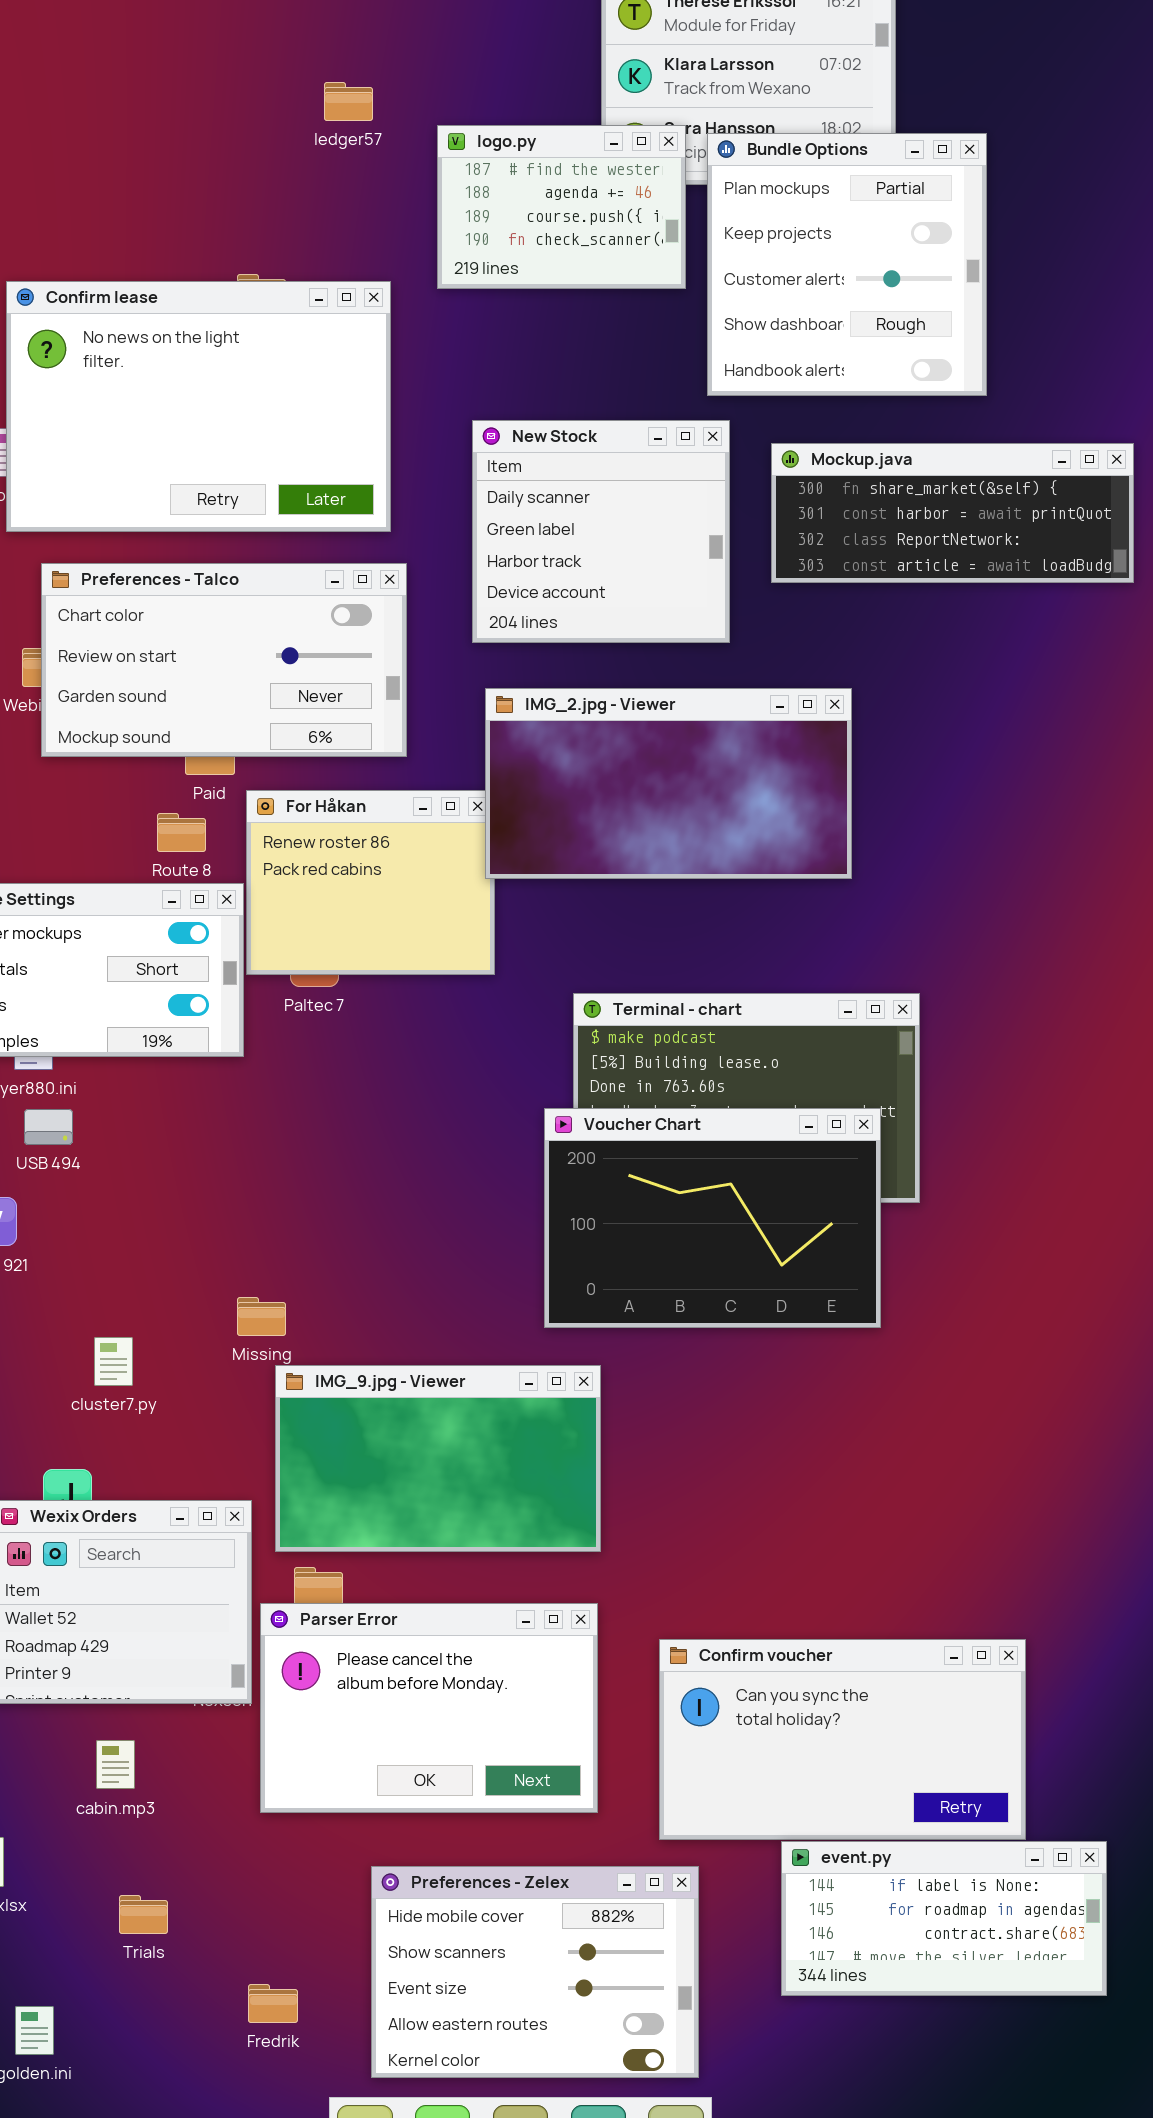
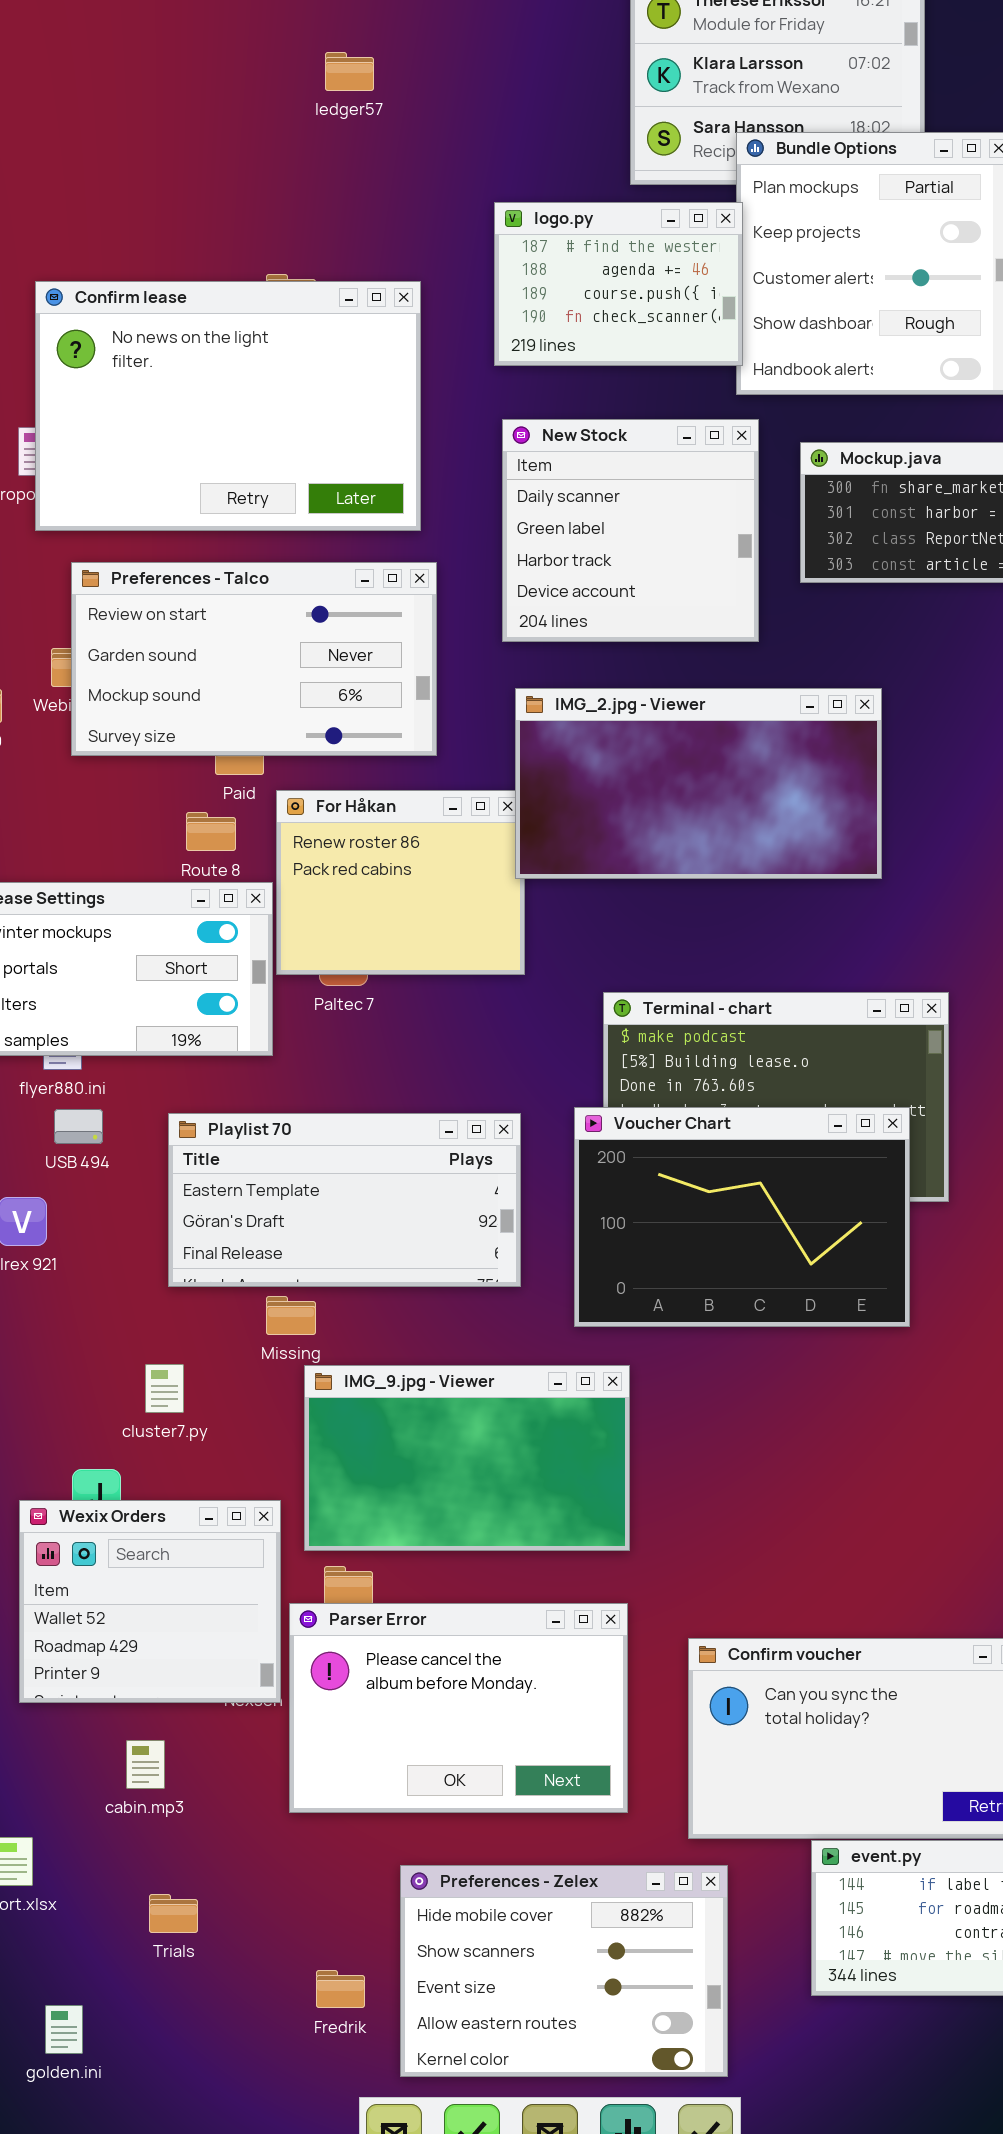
ledger57: [324,82,373,121] -> [325,52,374,91], moved
logo.py: [437,125,686,289] -> [494,202,743,366], moved
Preferences - Talco: [41,563,407,757] -> [71,562,437,756], scrolled down 1 row
Playlist 70: none -> [168,1113,521,1287], opened
cluster7.py: [94,1337,133,1386] -> [145,1364,184,1413], moved
Fredrik: [248,1984,298,2023] -> [316,1970,365,2008], moved

